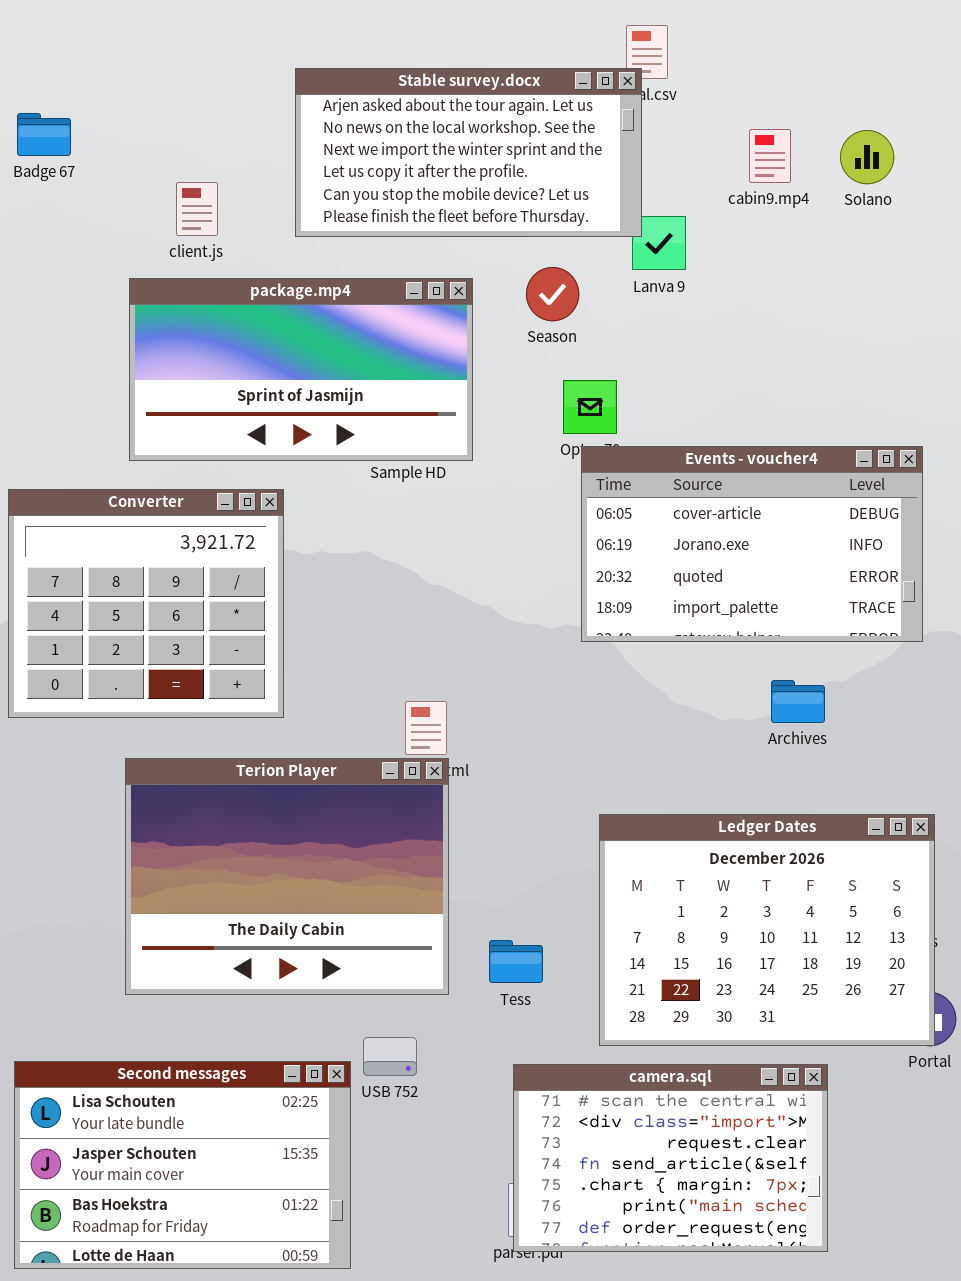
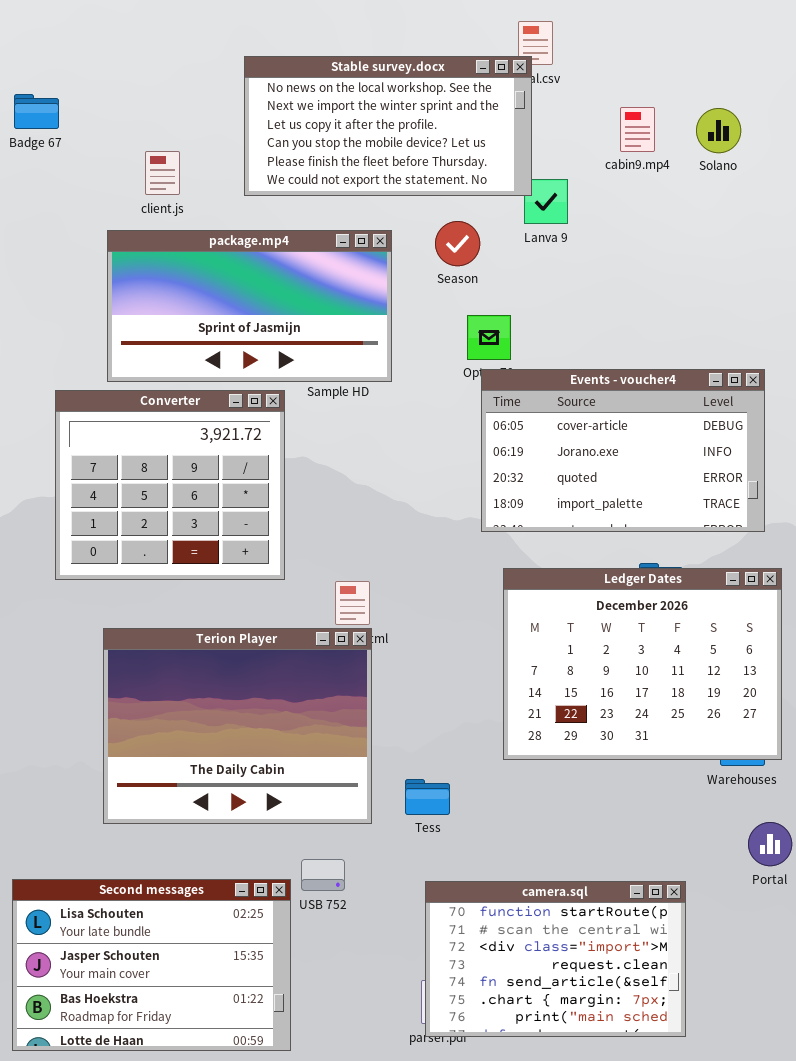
Stable survey.docx: [295,68,642,237] -> [244,56,532,196], scrolled down 1 row
Converter: [8,489,284,718] -> [55,390,285,580], moved
Ledger Dates: [599,814,935,1046] -> [503,568,782,760], moved
camera.sql: [513,1064,828,1252] -> [425,881,686,1037], scrolled up 1 row

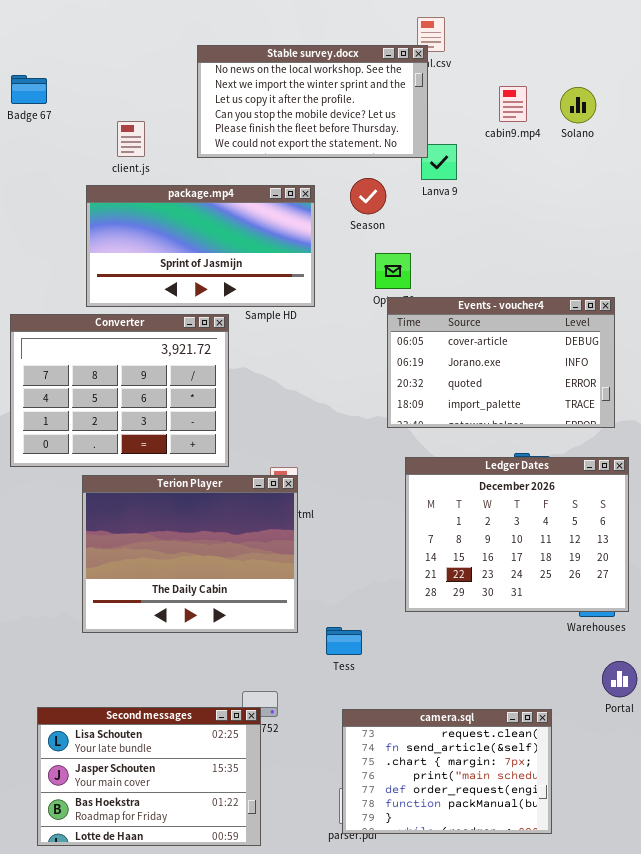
Converter: [55,390,285,580] -> [10,314,229,467], resized
Terion Player: [103,628,372,824] -> [82,475,298,633], moved
Second messages: [12,879,291,1051] -> [37,707,261,846], moved
camera.sql: [425,881,686,1037] -> [342,709,552,834], scrolled down 3 rows

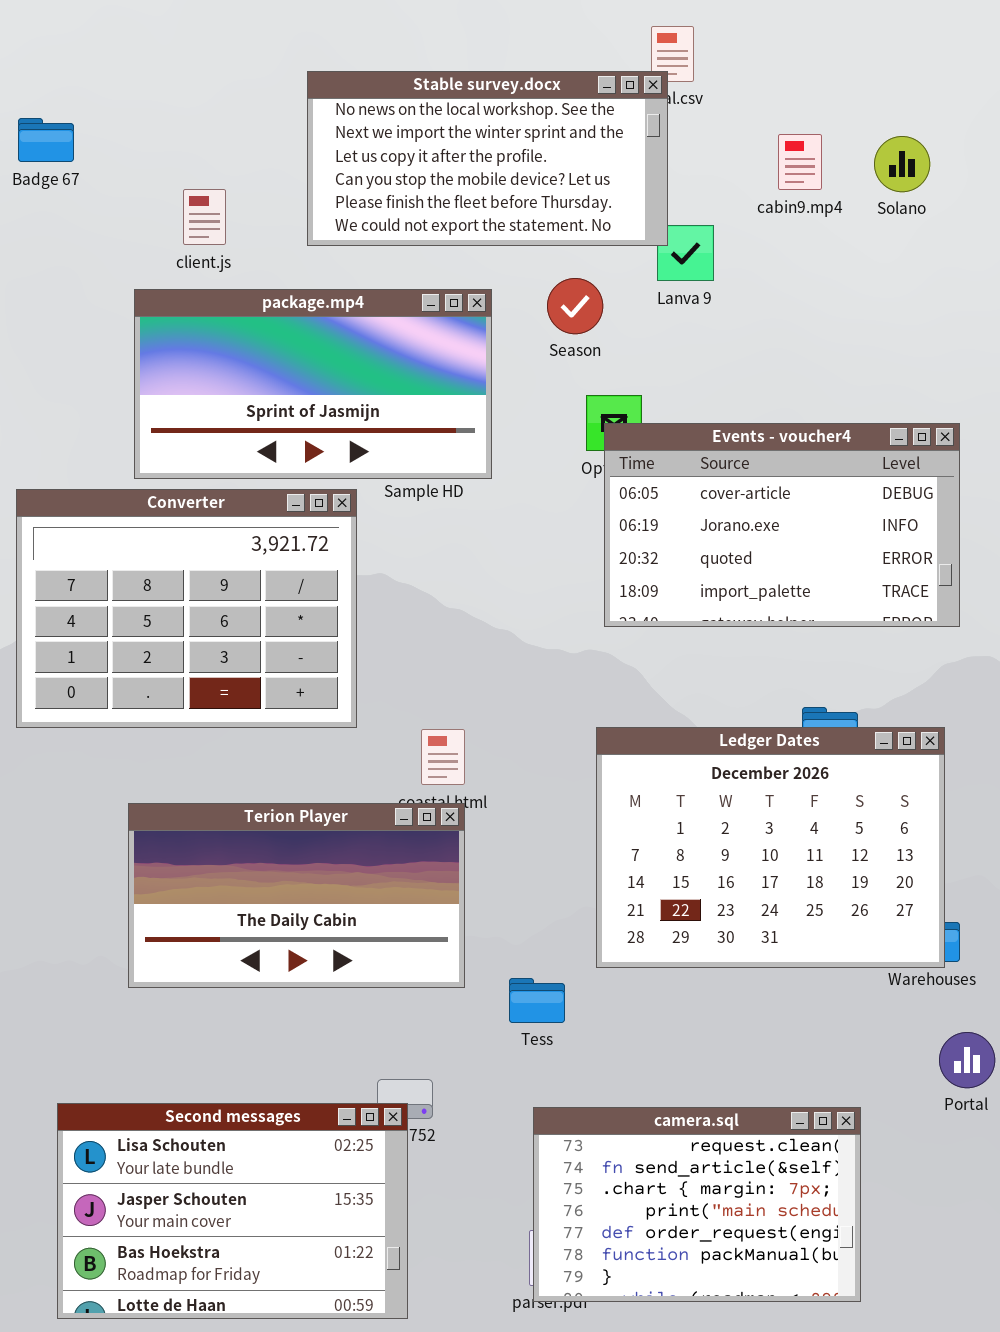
Events - voucher4: [387,297,615,428] -> [604,423,960,627], moved
Ledger Dates: [405,457,629,612] -> [596,727,945,968], moved
Terion Player: [82,475,298,633] -> [128,803,465,988], resized

